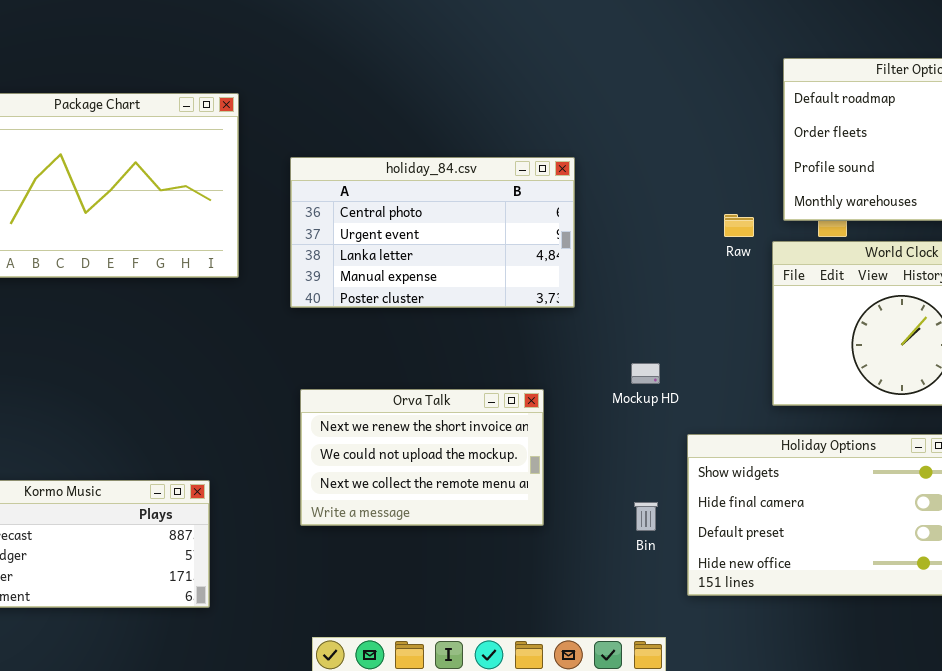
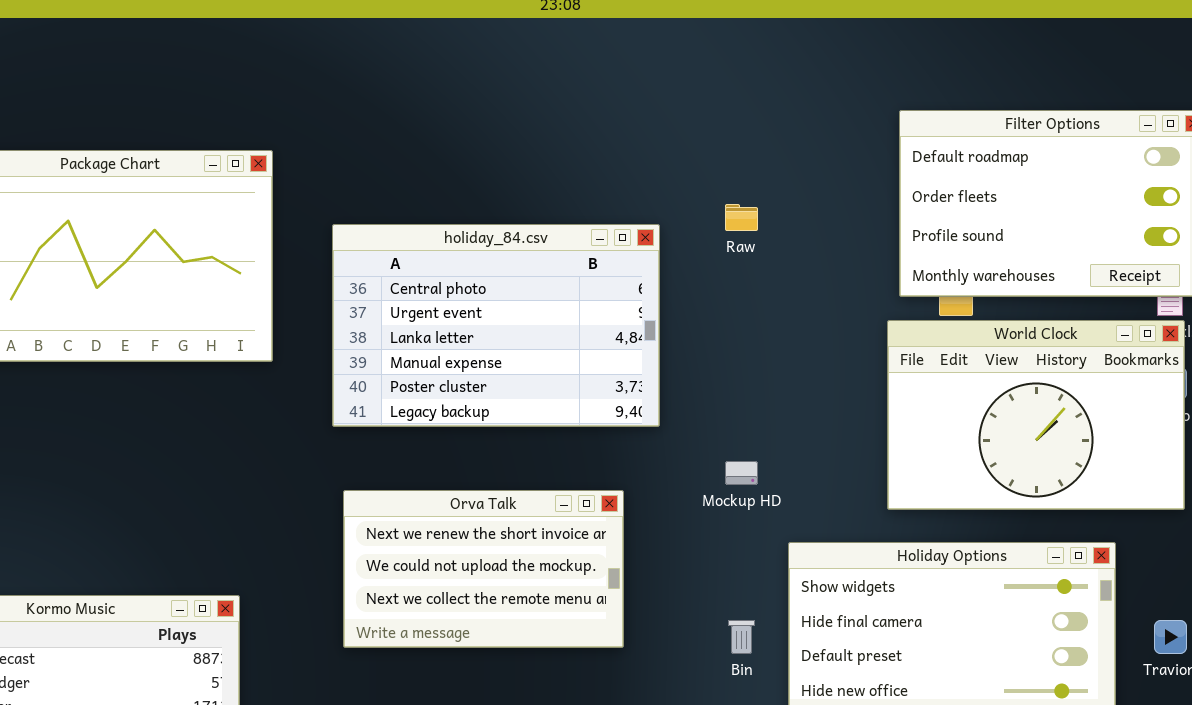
holiday_84.csv: [290,157,575,308] -> [332,224,660,427], resized
Raw: [724,214,754,237] -> [725,204,758,231], moved

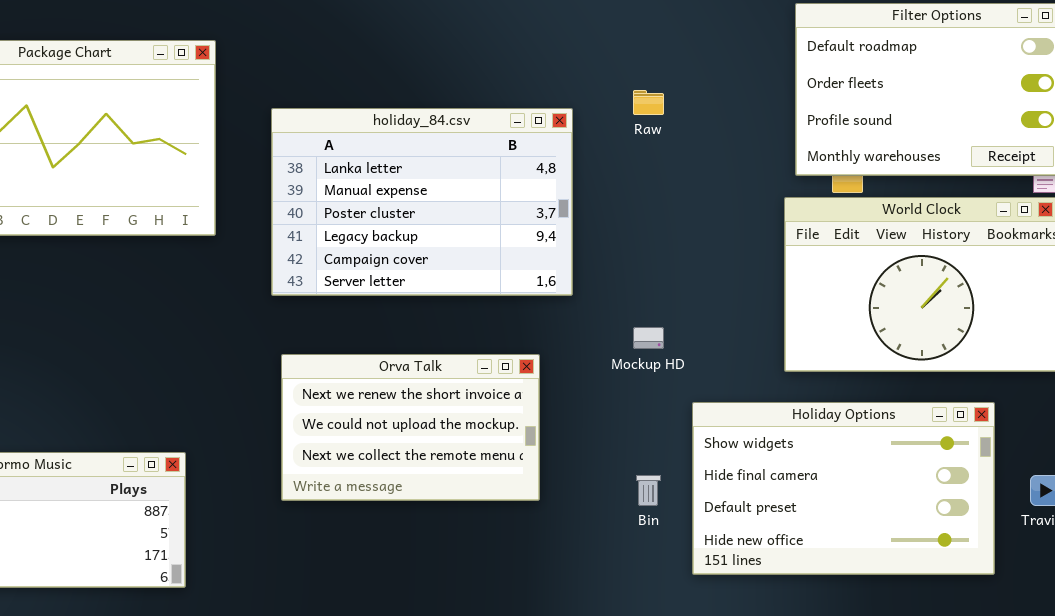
holiday_84.csv: [332,224,660,427] -> [271,108,573,296], scrolled down 2 rows

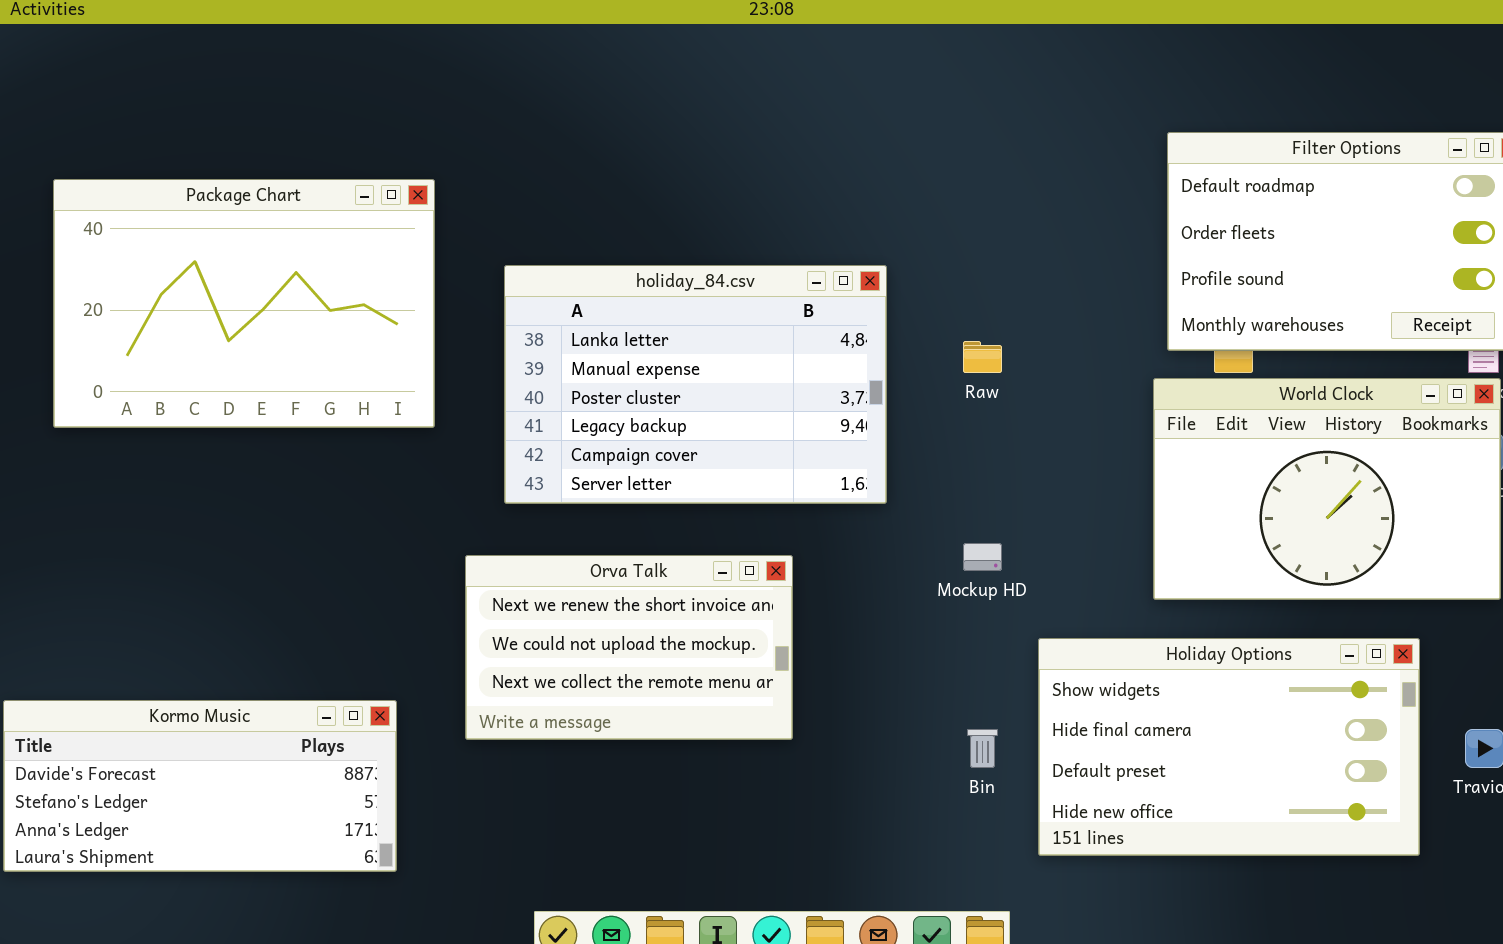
Raw: [633,90,664,115] -> [963,341,1002,373], moved
Orva Talk: [281,354,540,501] -> [465,555,793,740], moved

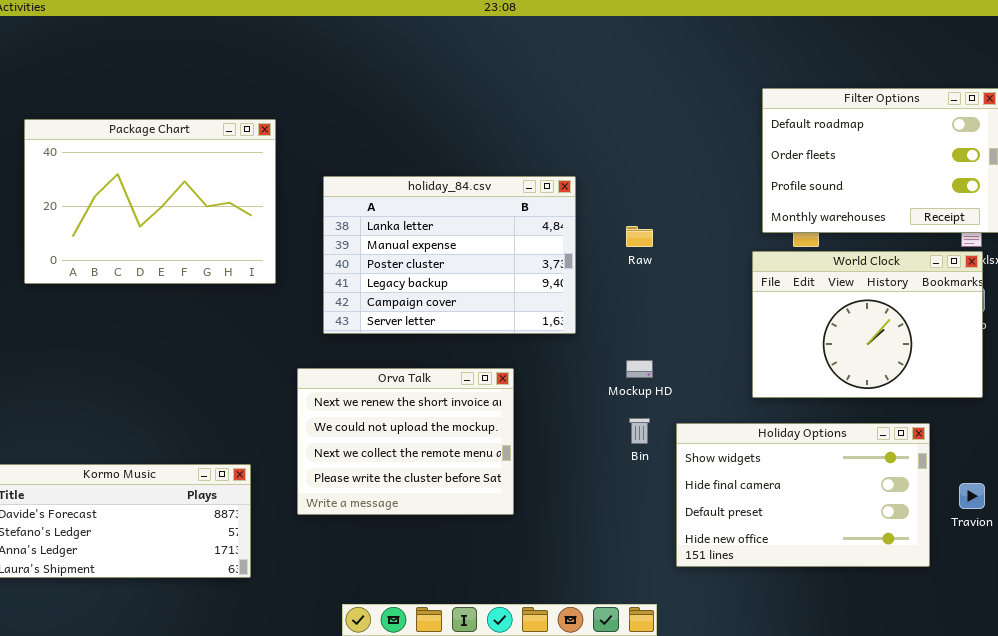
Orva Talk: [465,555,793,740] -> [297,368,514,515], resized
Bin: [967,729,998,768] -> [629,418,650,444], moved

